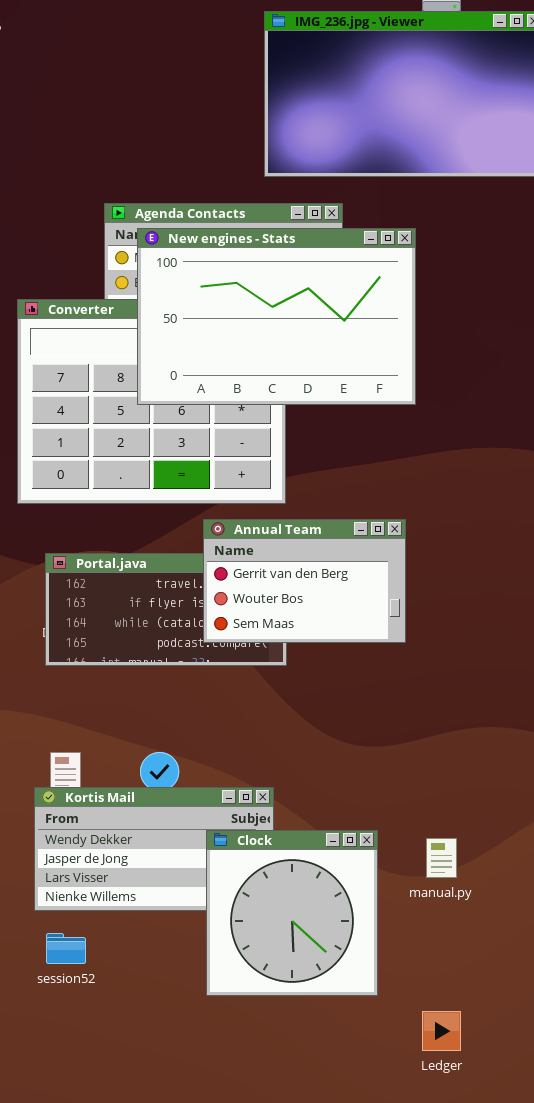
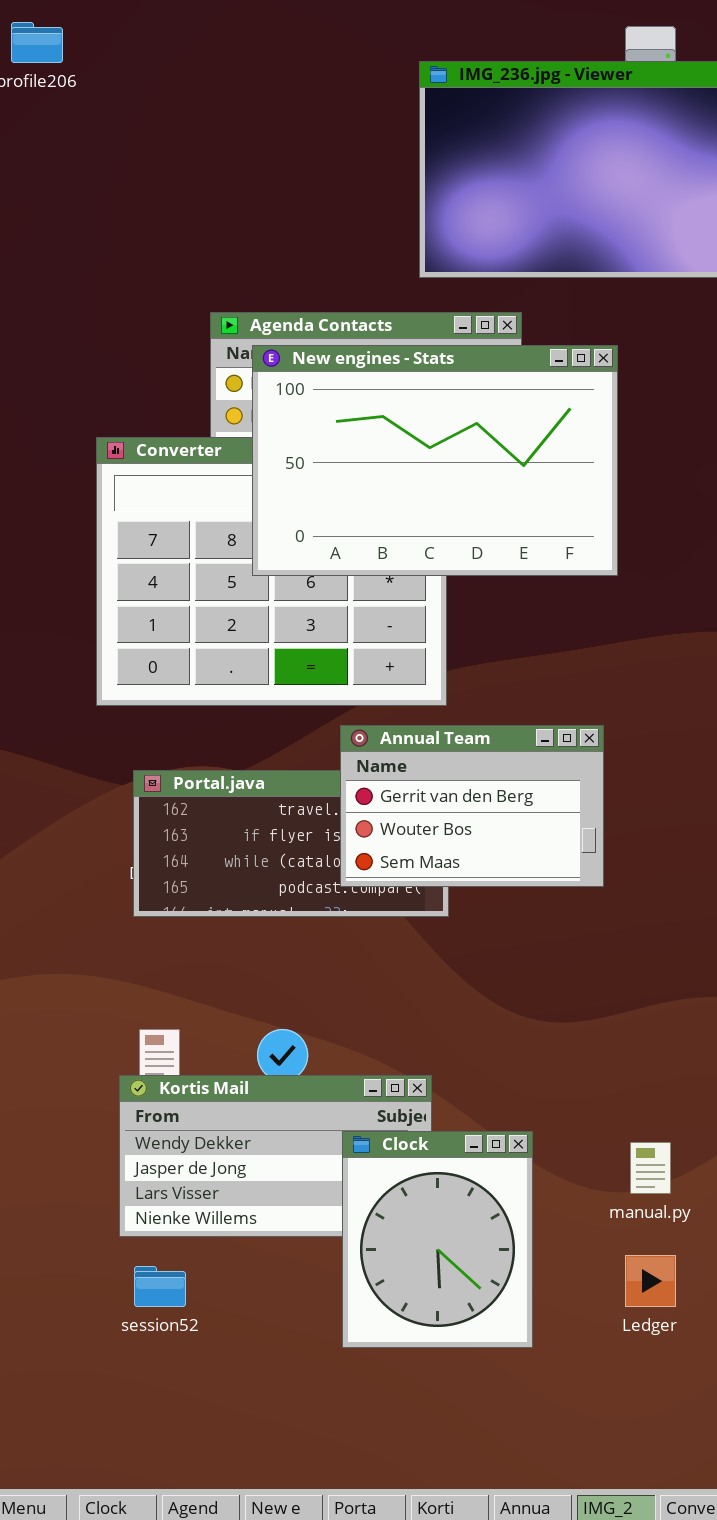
Clock: [206,830,378,996] -> [342,1131,533,1348], resized
Ledger: [422,1011,461,1051] -> [625,1255,676,1307], moved

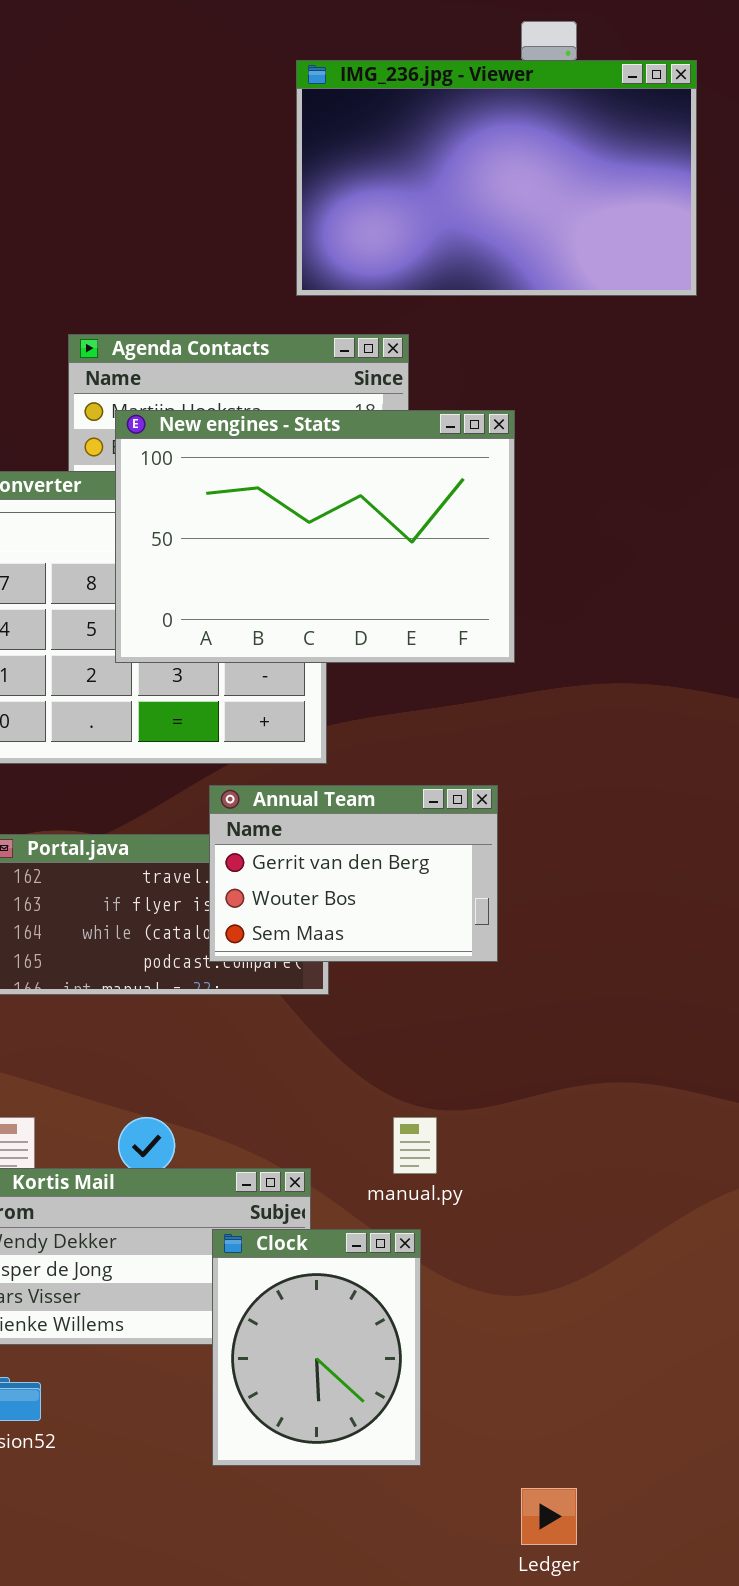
New engines - Stats: [252,345,618,576] -> [115,410,515,663], moved
manual.py: [630,1142,671,1194] -> [393,1117,437,1174], moved
Ledger: [625,1255,676,1307] -> [521,1488,577,1545], moved

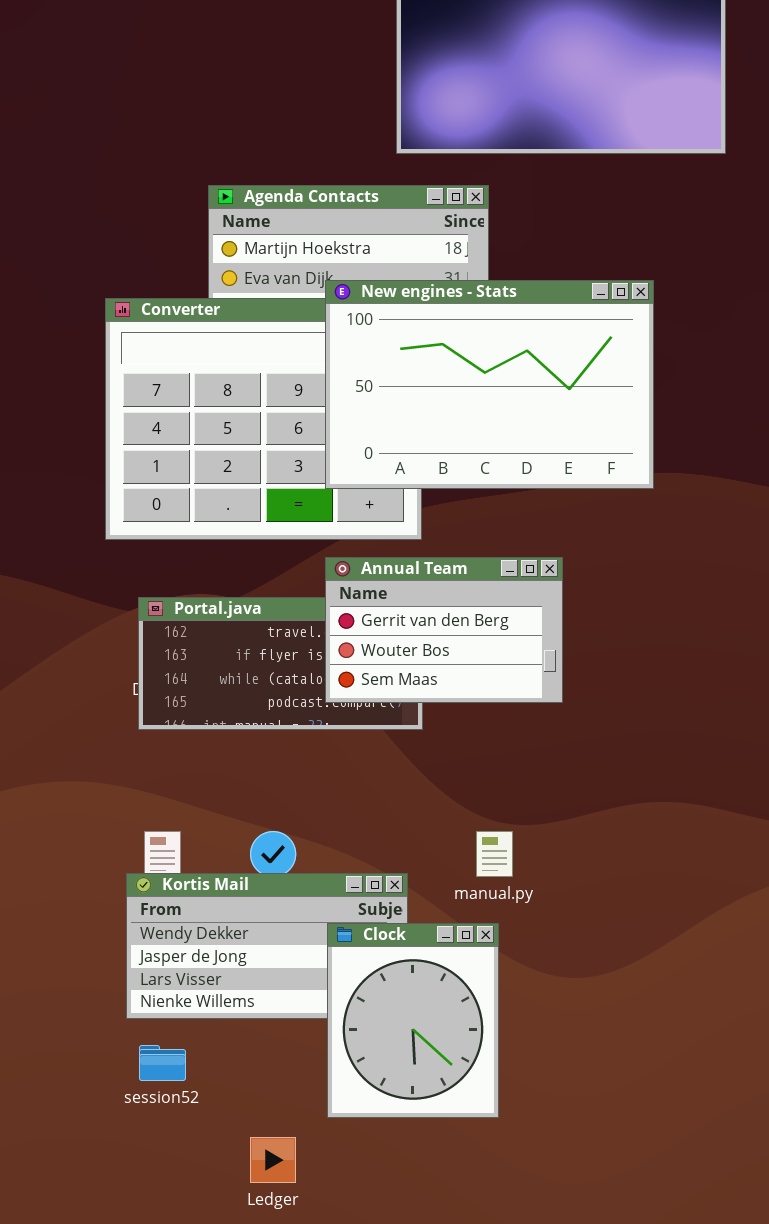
New engines - Stats: [115,410,515,663] -> [325,280,654,489], moved
Ledger: [521,1488,577,1545] -> [250,1137,296,1183], moved

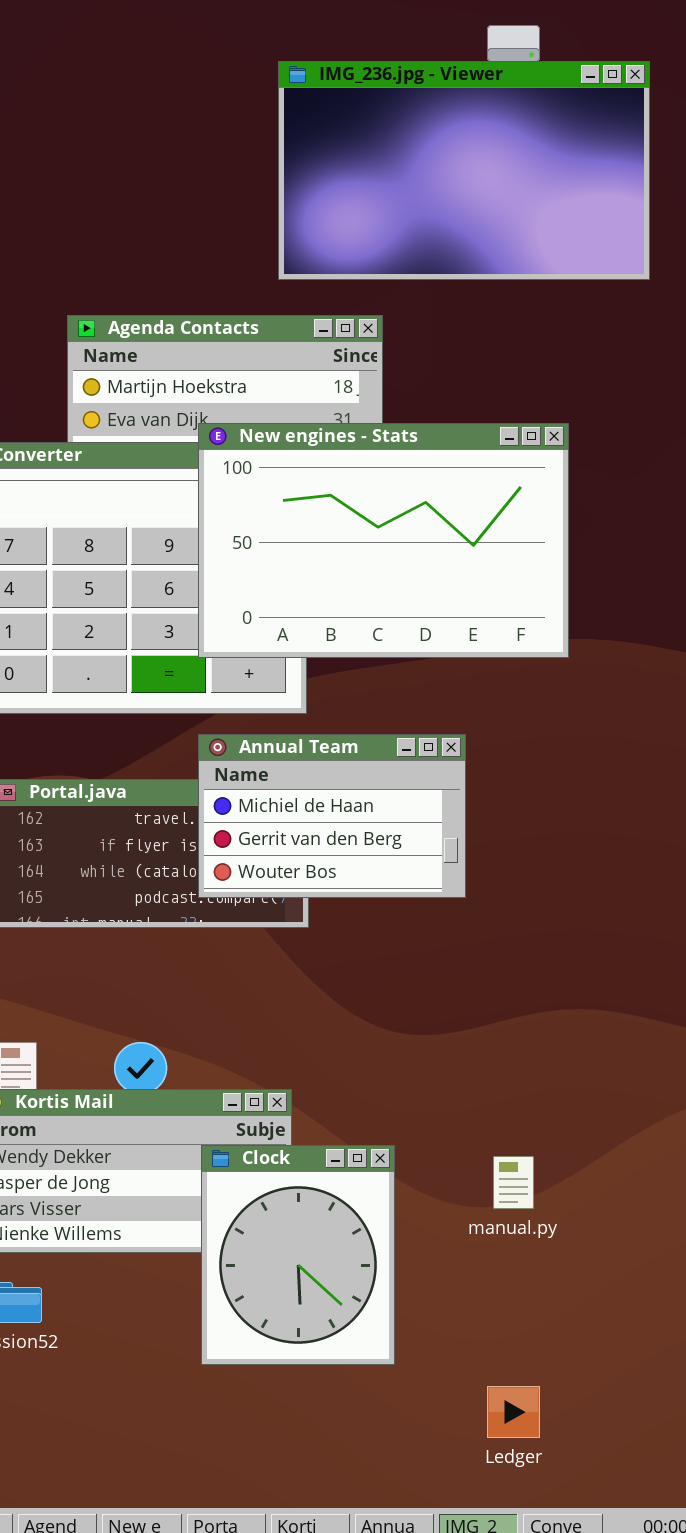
Annual Team: [325,557,563,703] -> [198,734,466,898], scrolled up 1 row
manual.py: [476,831,513,877] -> [493,1156,534,1209], moved
Ledger: [250,1137,296,1183] -> [487,1386,540,1438], moved

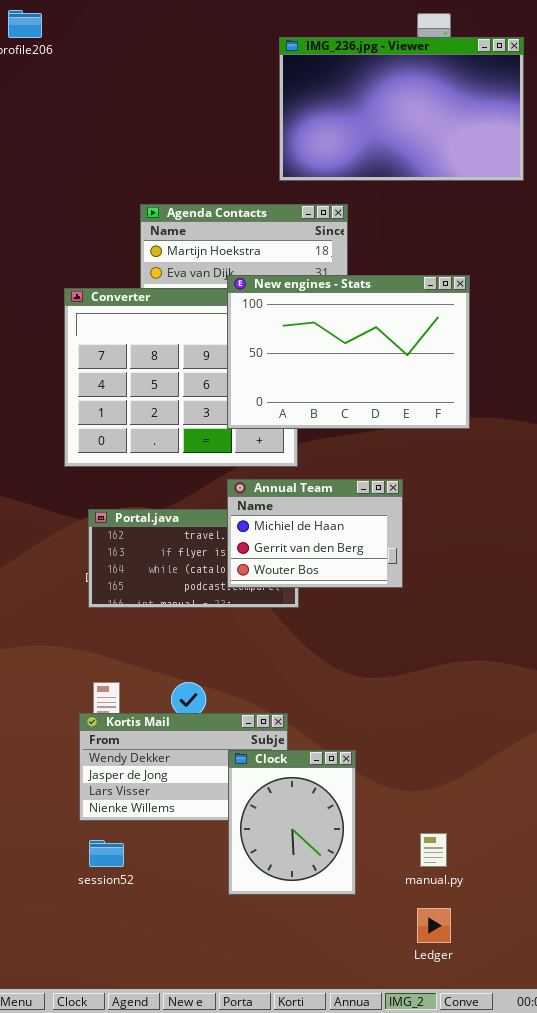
manual.py: [493,1156,534,1209] -> [420,833,447,867], moved

